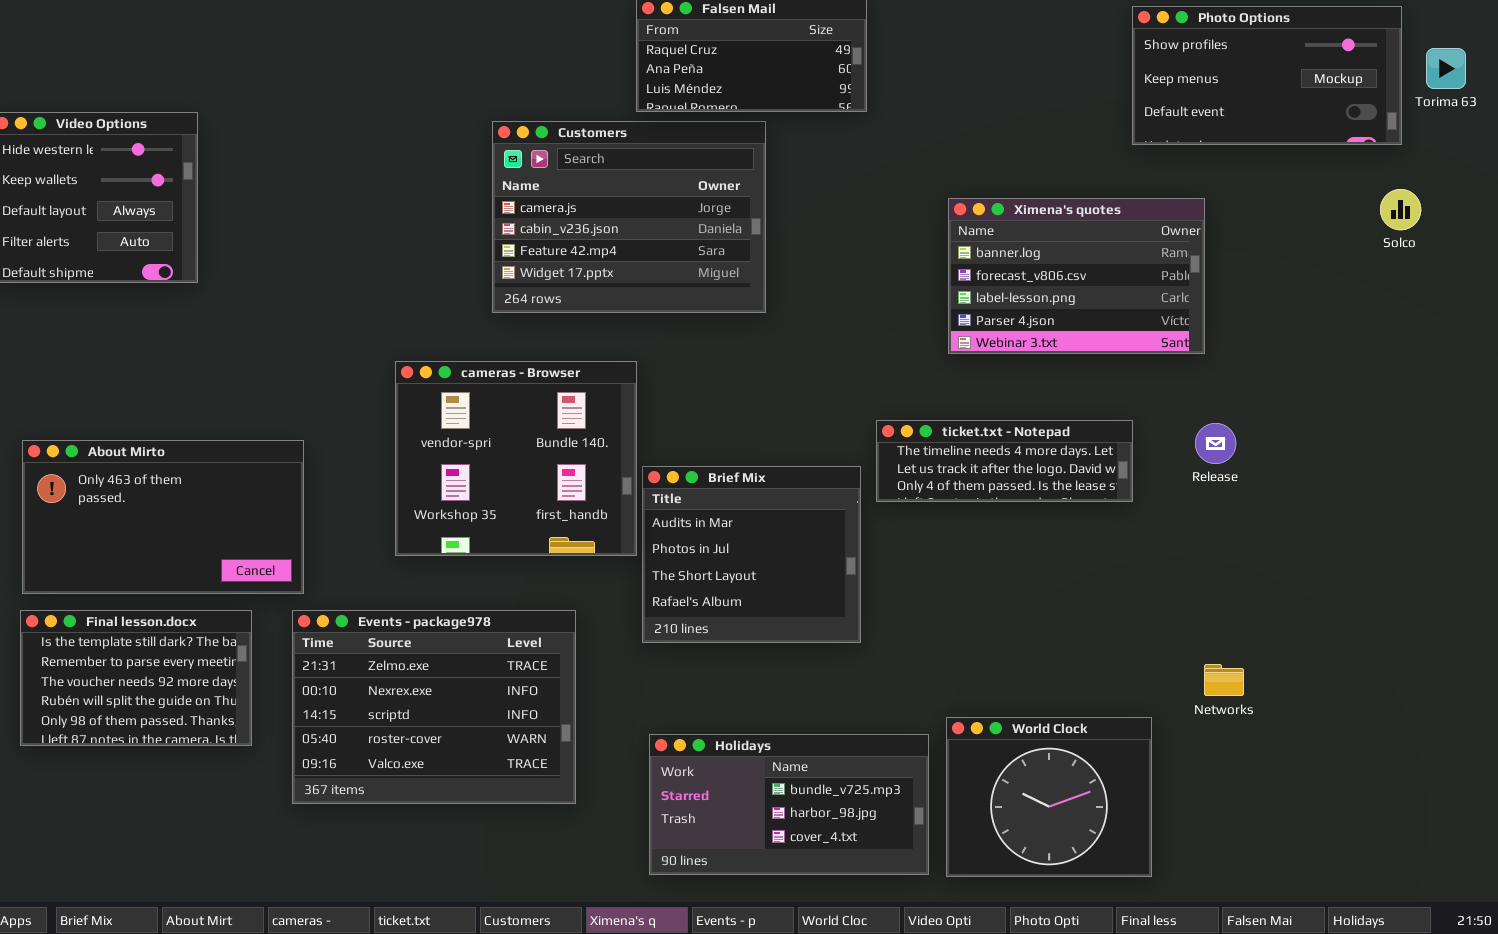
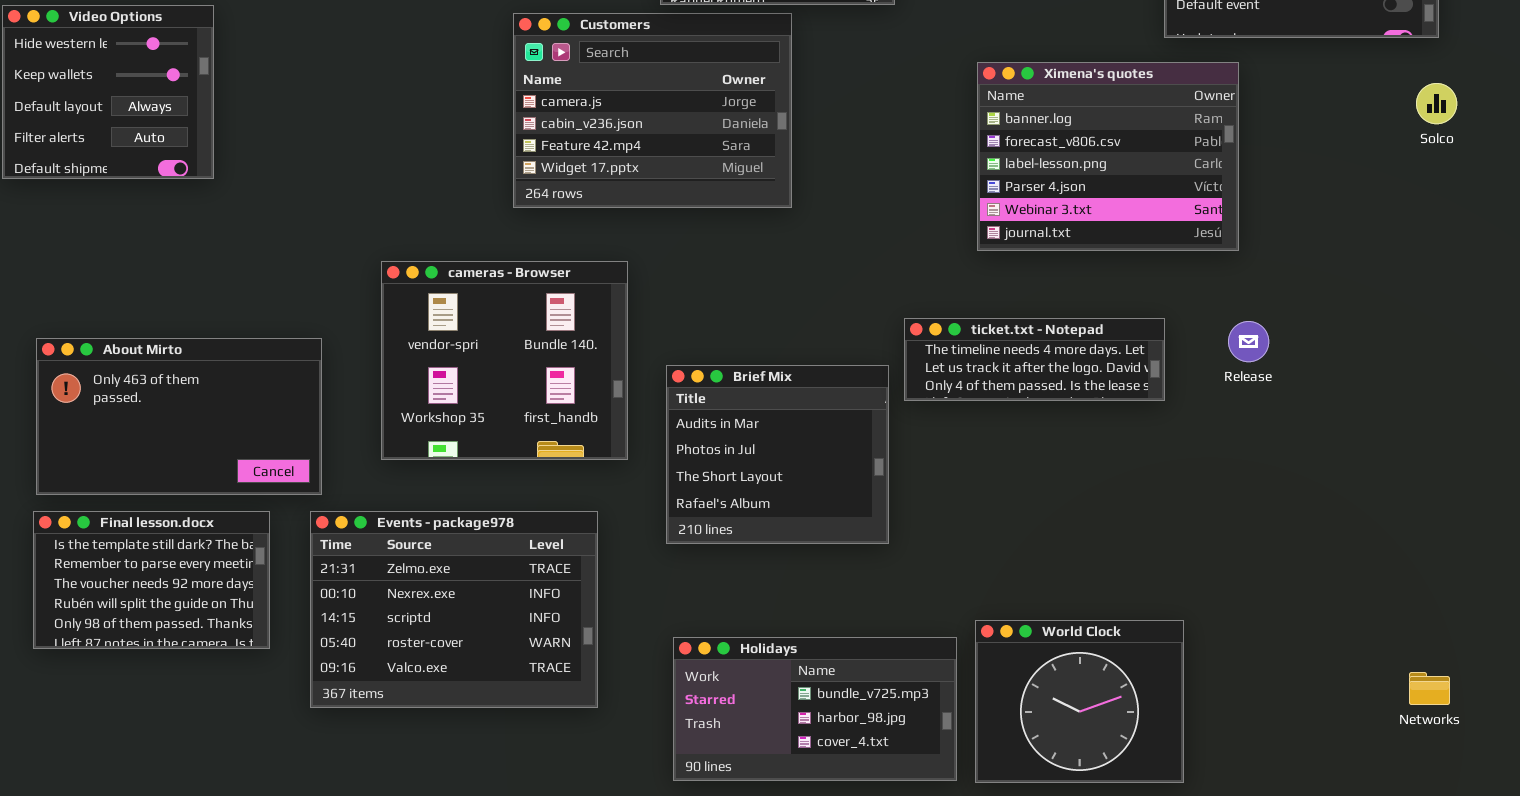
Ximena's quotes: [948,198,1205,354] -> [977,62,1239,251], resized
cameras - Browser: [395,361,637,556] -> [381,261,628,460], moved
Networks: [1204,664,1244,696] -> [1409,672,1450,705], moved

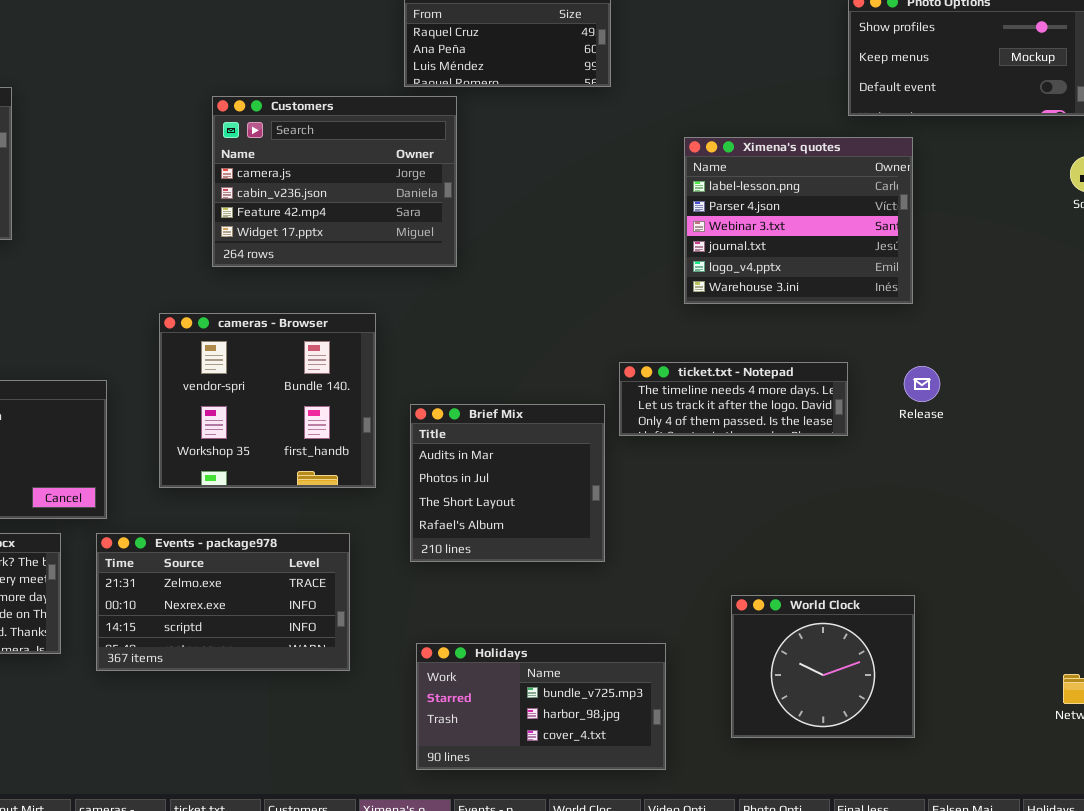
Customers: [513,13,792,208] -> [212,96,457,267], moved
Ximena's quotes: [977,62,1239,251] -> [684,137,913,304], scrolled down 2 rows
Events - package978: [310,511,598,708] -> [96,533,350,671], resized
World Clock: [975,620,1184,783] -> [731,595,915,738], moved

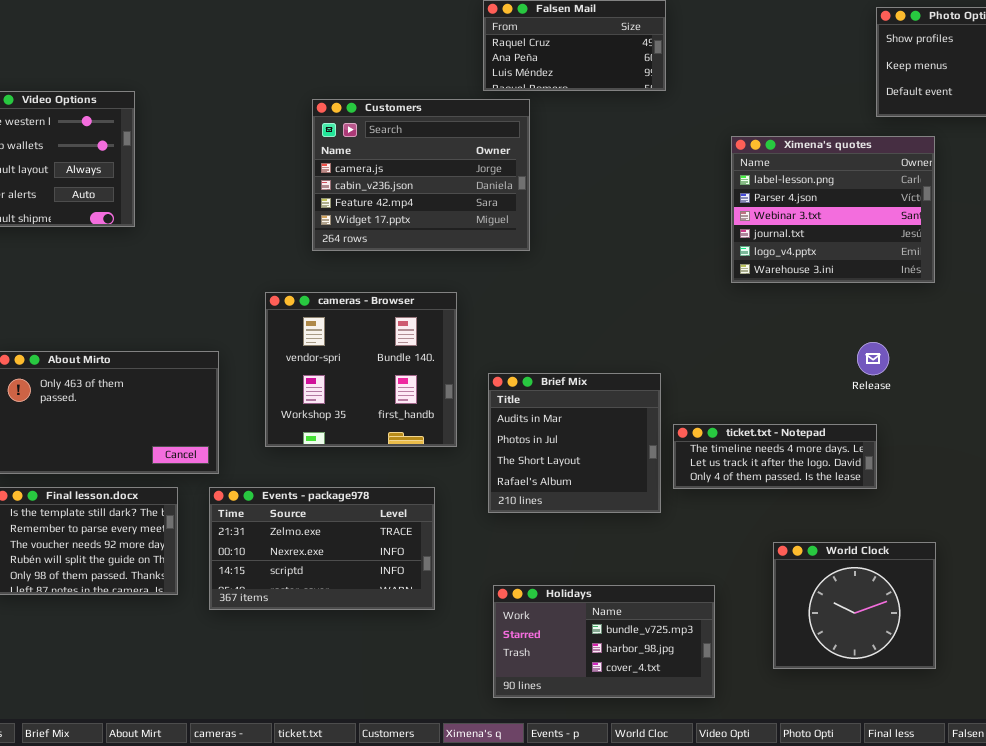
ticket.txt - Notepad: [619,362,848,436] -> [673,424,877,489], moved
Release: [904,366,940,402] -> [857,342,889,375], moved

